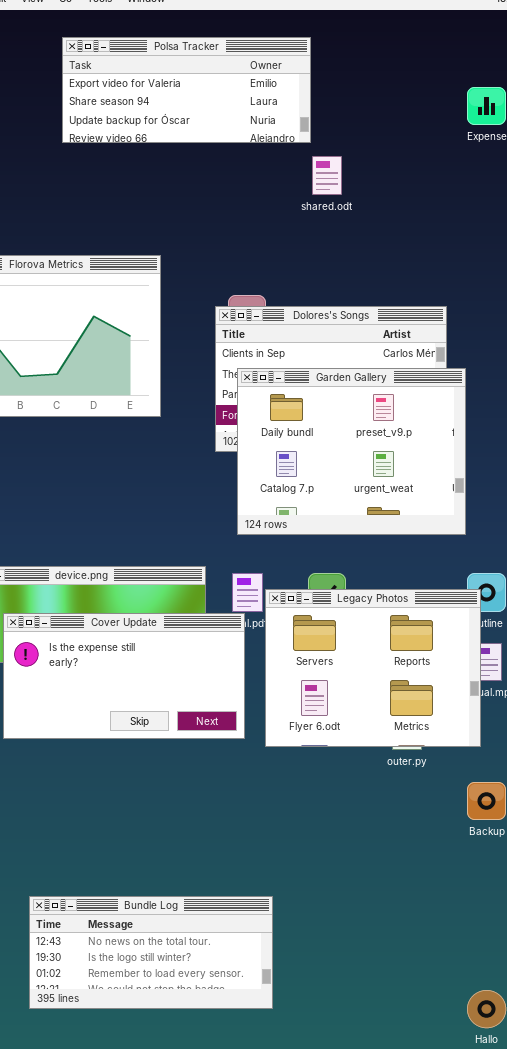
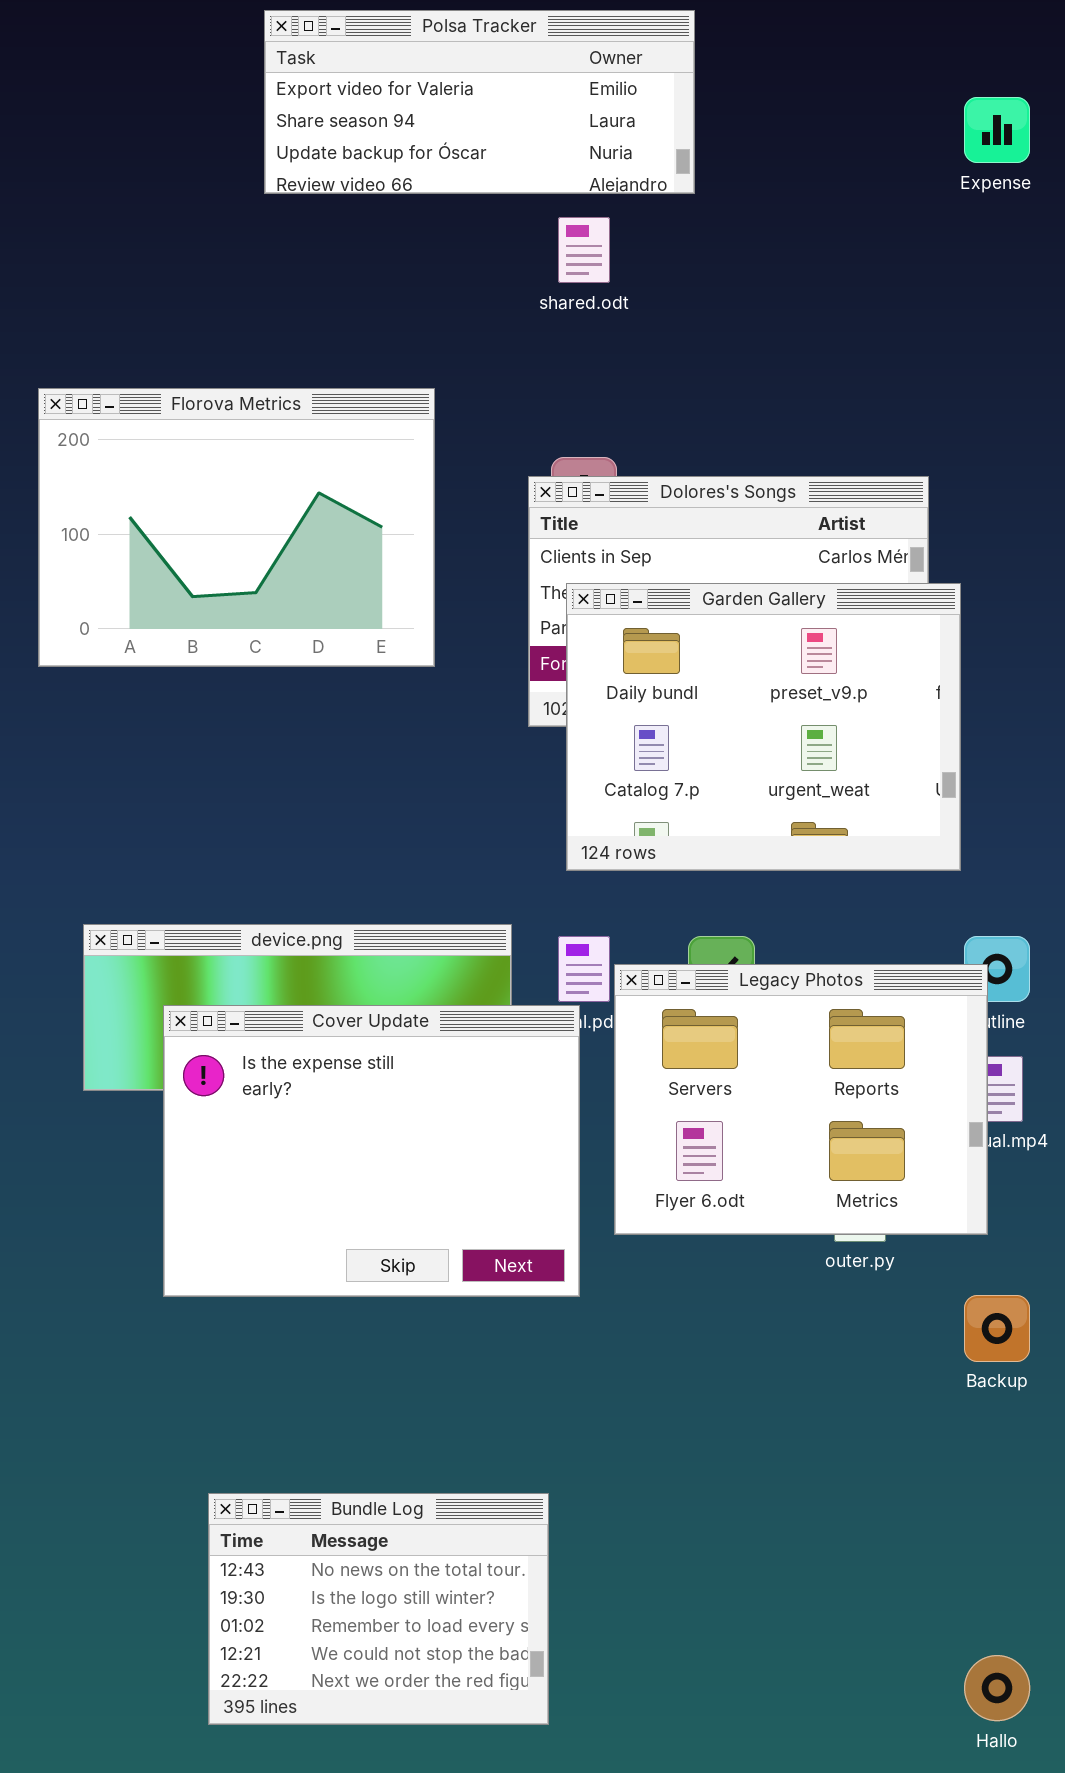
shared.odt: [312,156,342,195] -> [558,217,610,283], moved
Cover Update: [3,613,245,739] -> [163,1005,580,1297], resized
Bundle Log: [29,896,273,1009] -> [208,1493,549,1725], resized

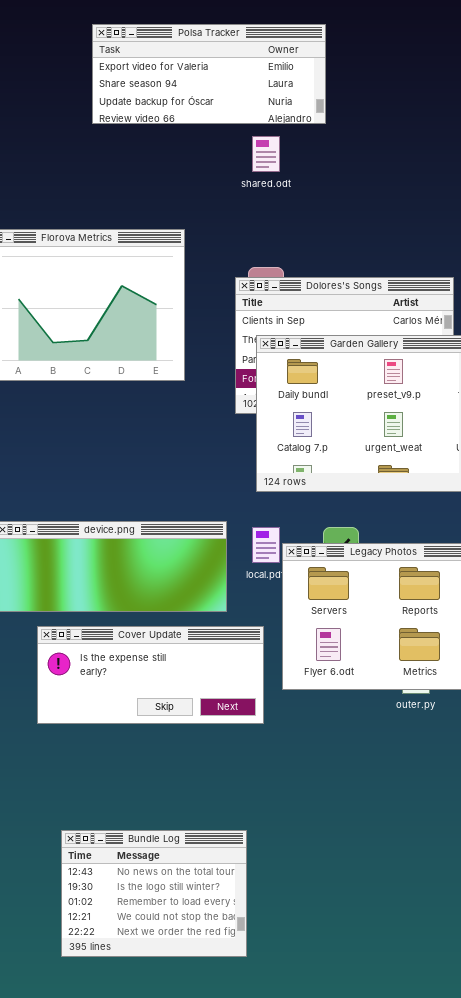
Cover Update: [163,1005,580,1297] -> [37,626,264,724], resized

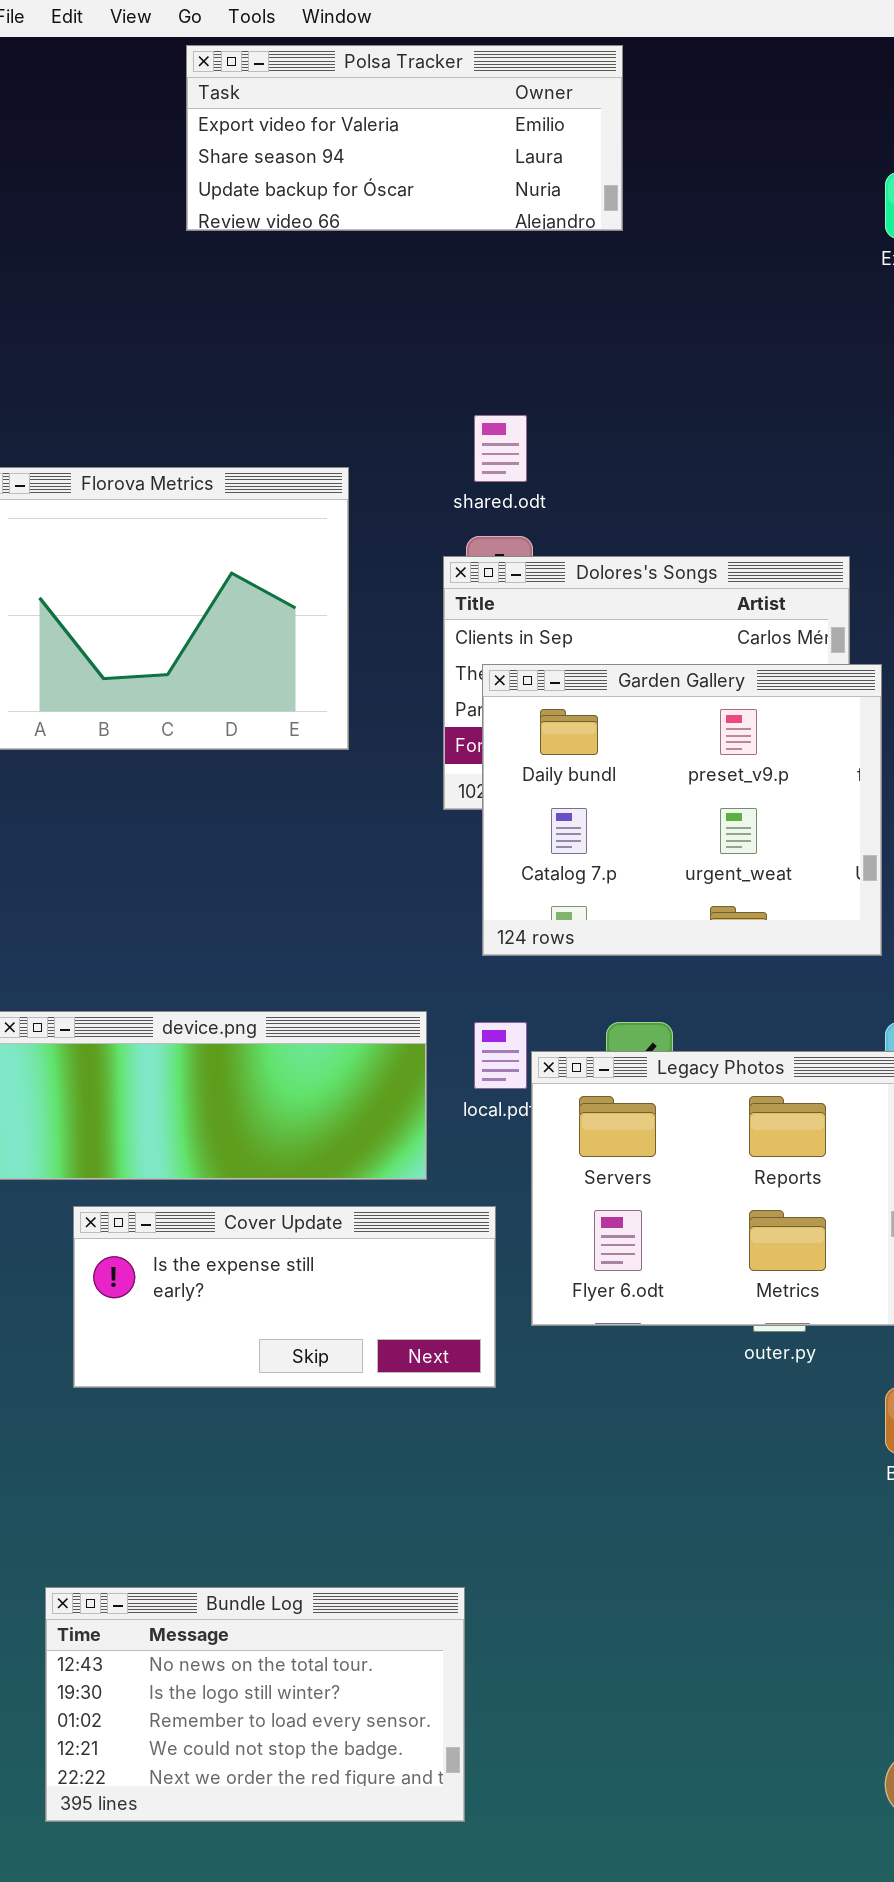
Polsa Tracker: [92,24,326,124] -> [186,45,623,231], moved
shared.odt: [252,136,280,172] -> [474,415,527,482], moved
Bundle Log: [61,830,247,957] -> [45,1587,465,1822], resized

